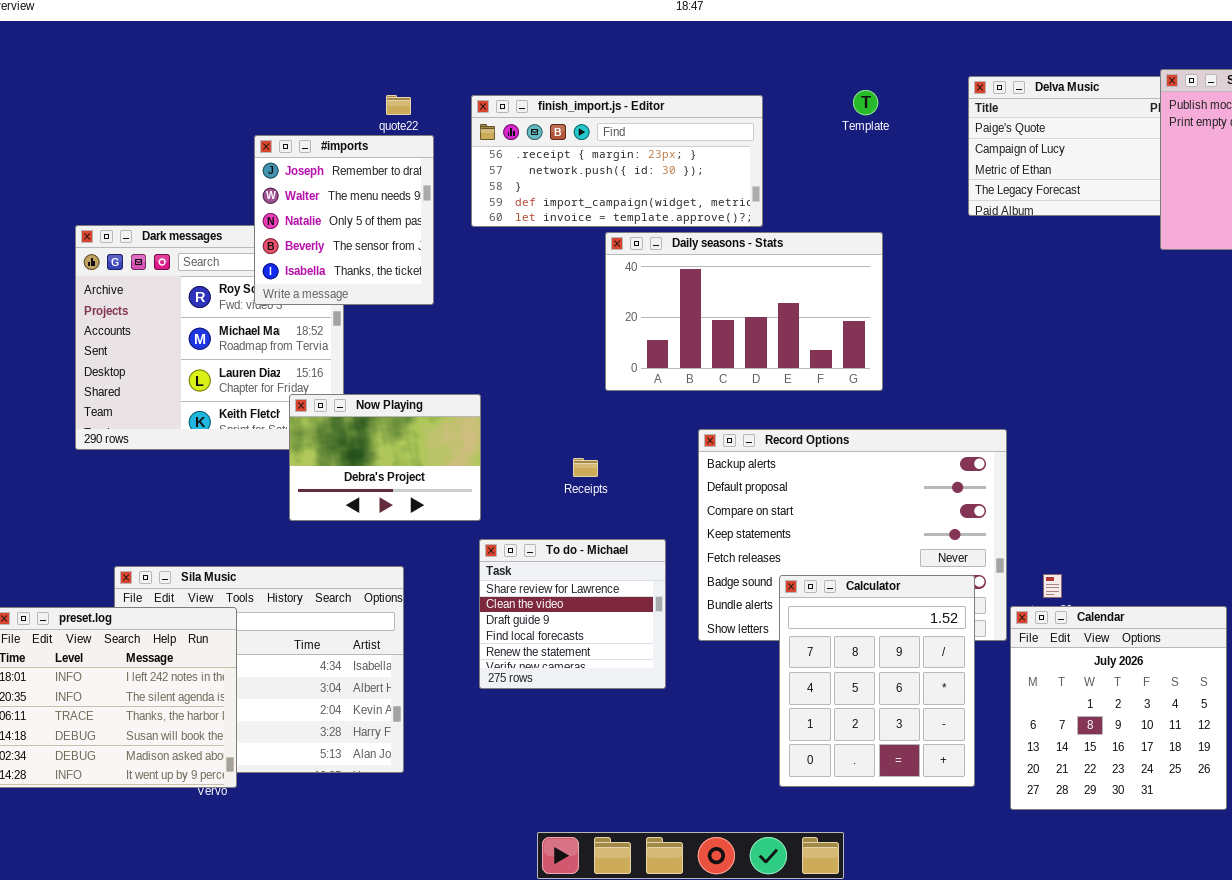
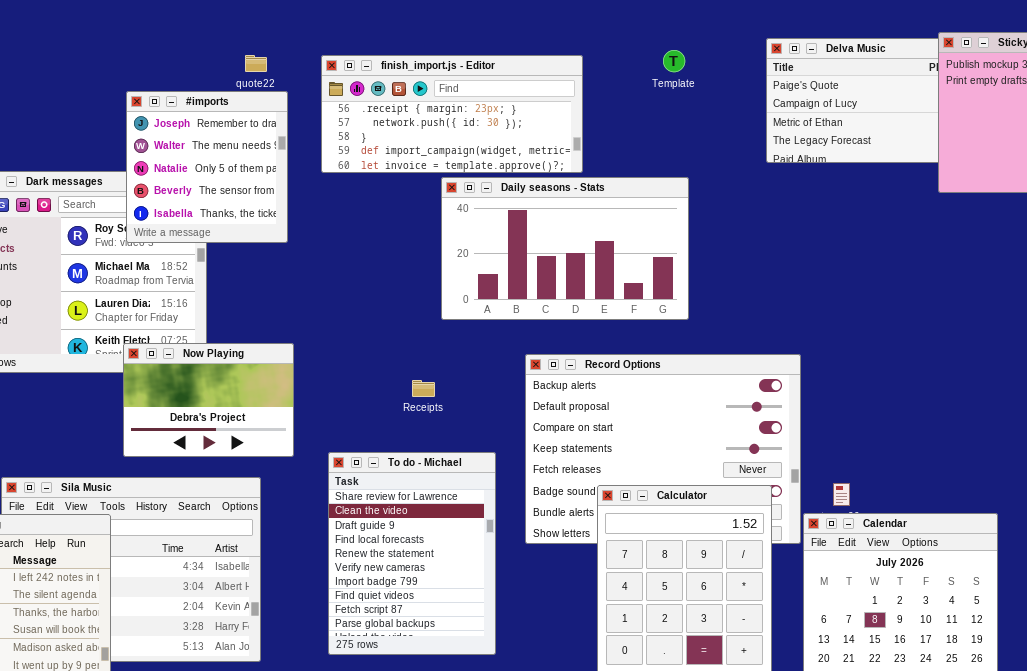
Now Playing: [289,394,481,521] -> [123,343,294,457], moved
To do - Michael: [479,539,666,689] -> [328,452,496,655], resized

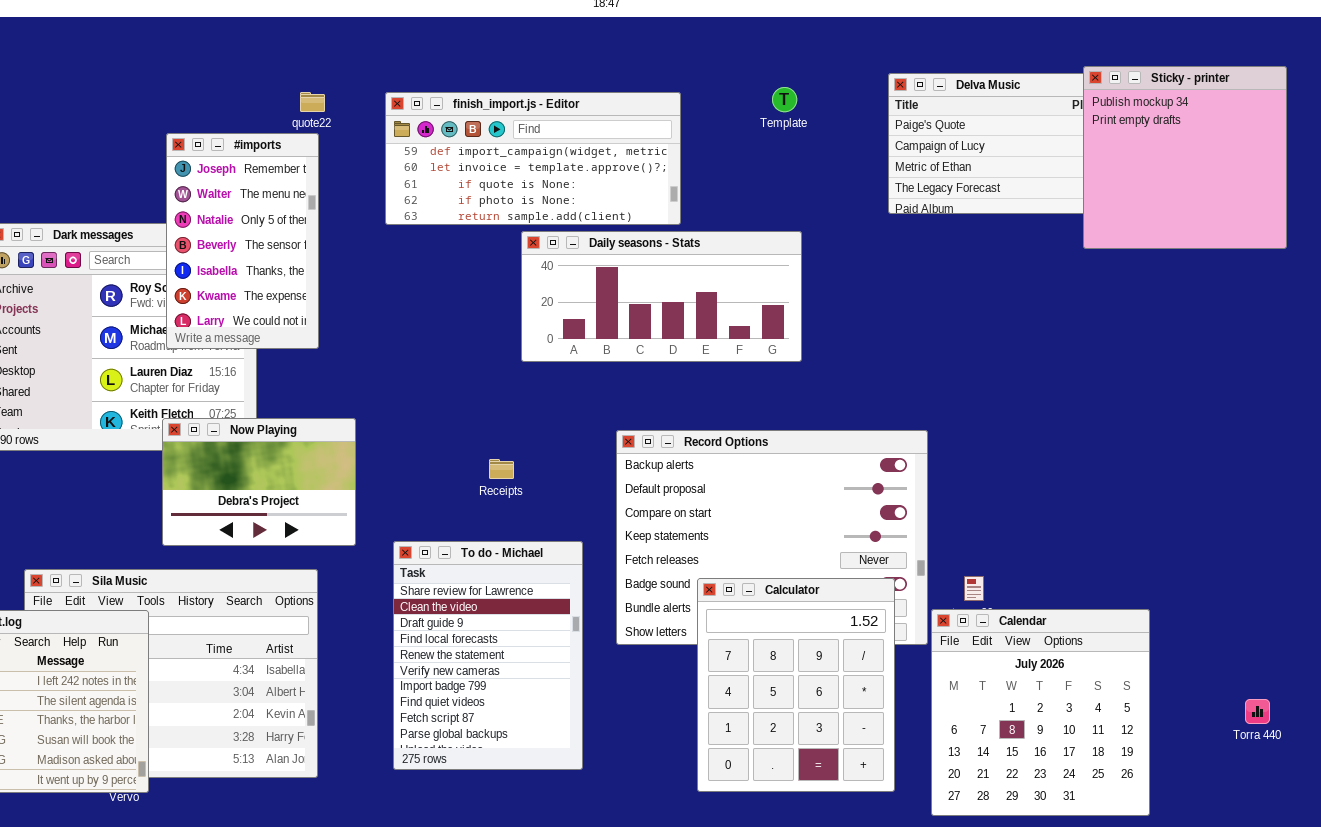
finish_import.js - Editor: [321,55,583,173] -> [385,92,681,225], scrolled down 3 rows
#imports: [126,91,288,243] -> [166,133,319,349], resized
Daily seasons - Stats: [441,177,689,320] -> [521,231,802,362], resized

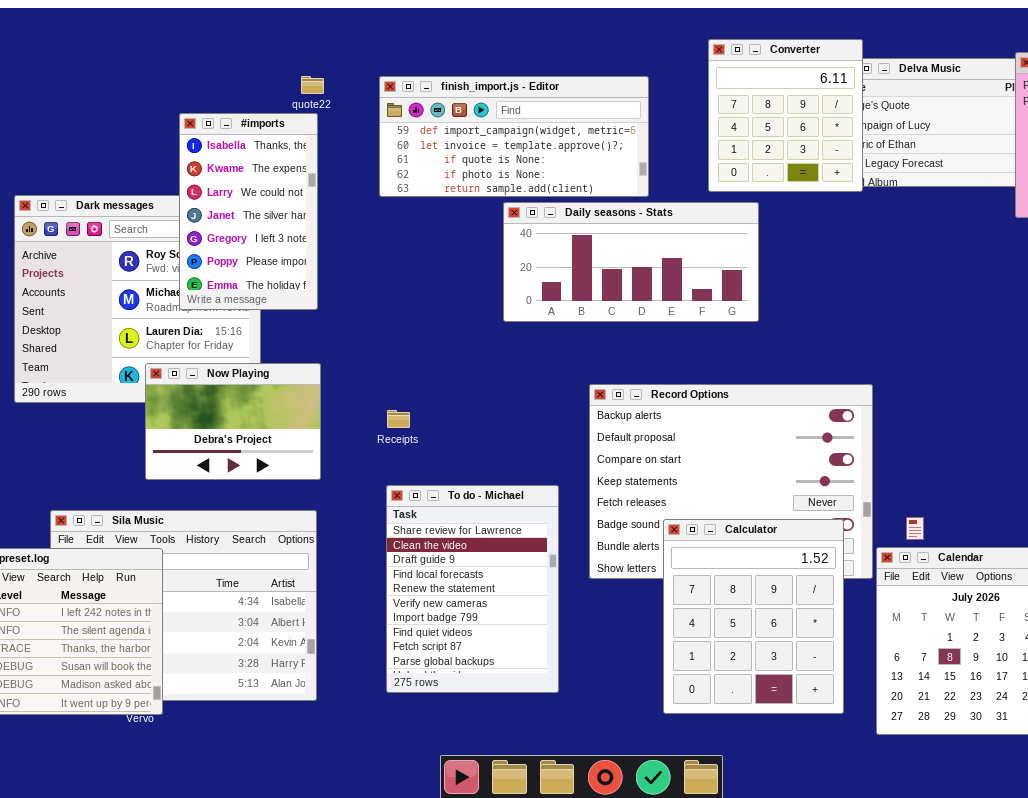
Converter: none -> [708,39,863,192], opened
#imports: [166,133,319,349] -> [179,113,318,310], scrolled down 4 rows
Now Playing: [162,418,356,546] -> [145,363,321,480], moved
Receipts: [489,459,514,479] -> [387,410,410,428], moved

